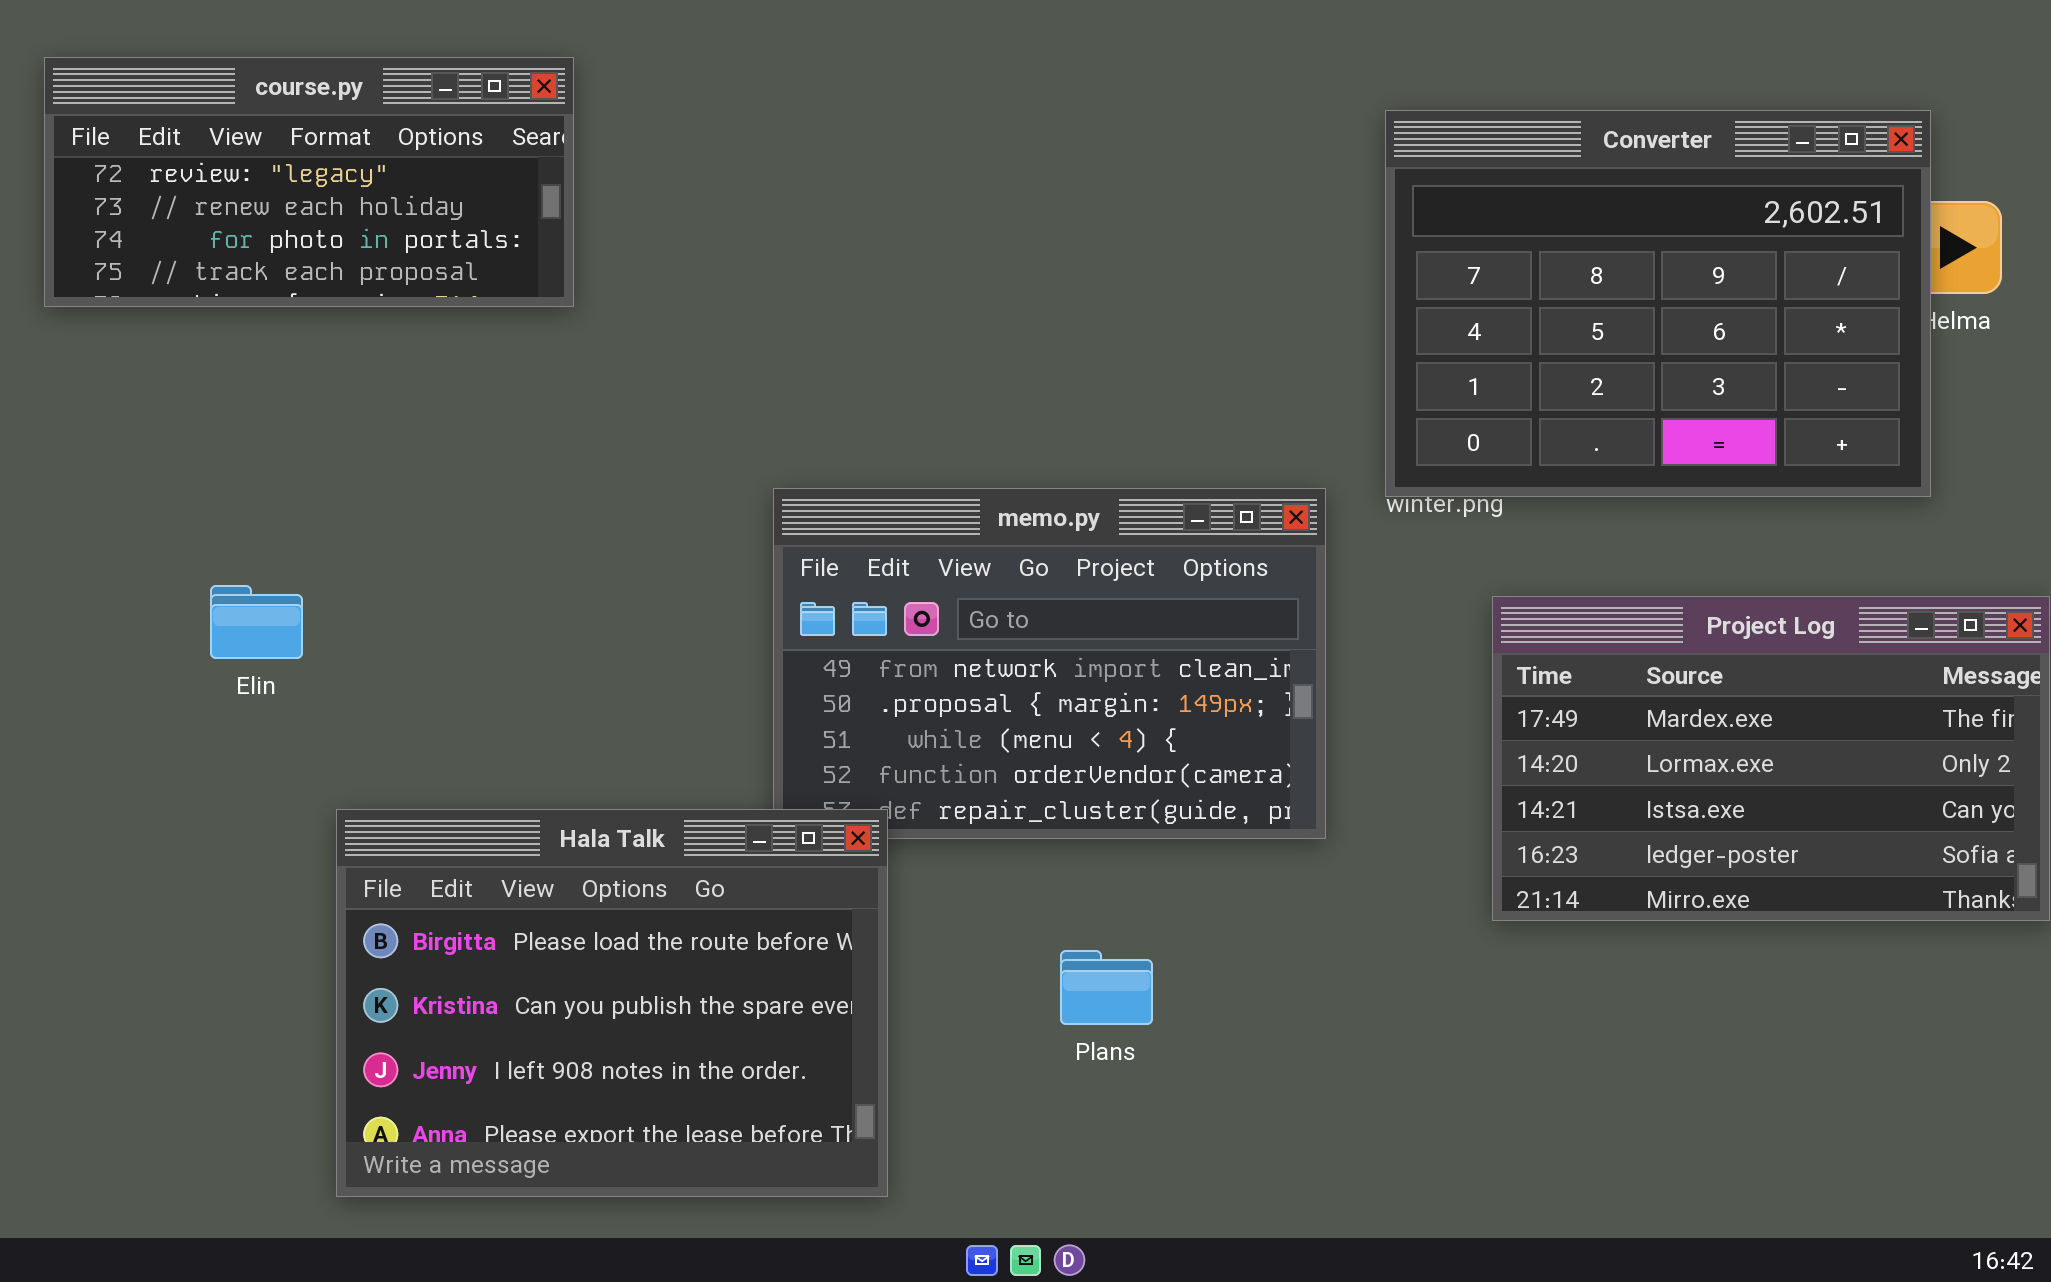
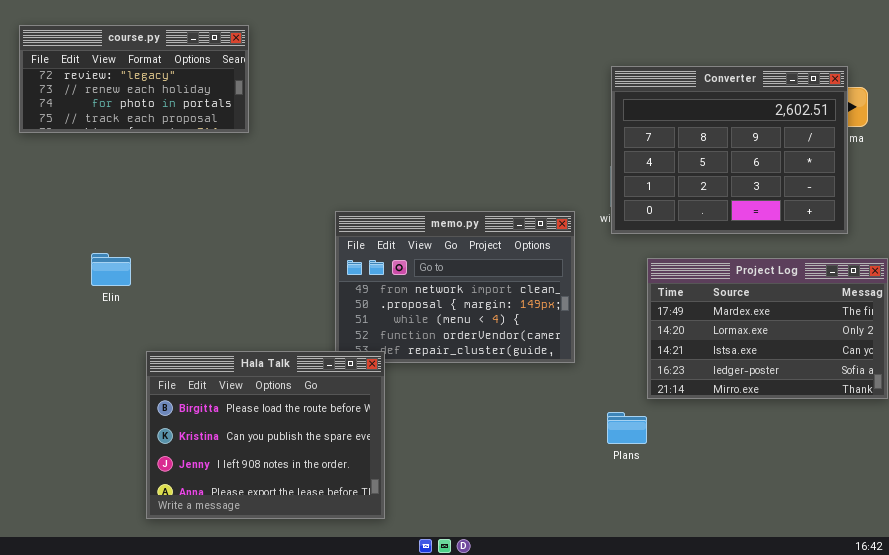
Converter: [1385,110,1931,497] -> [611,66,848,234], moved
Plans: [1060,950,1153,1025] -> [607,412,647,444], moved

